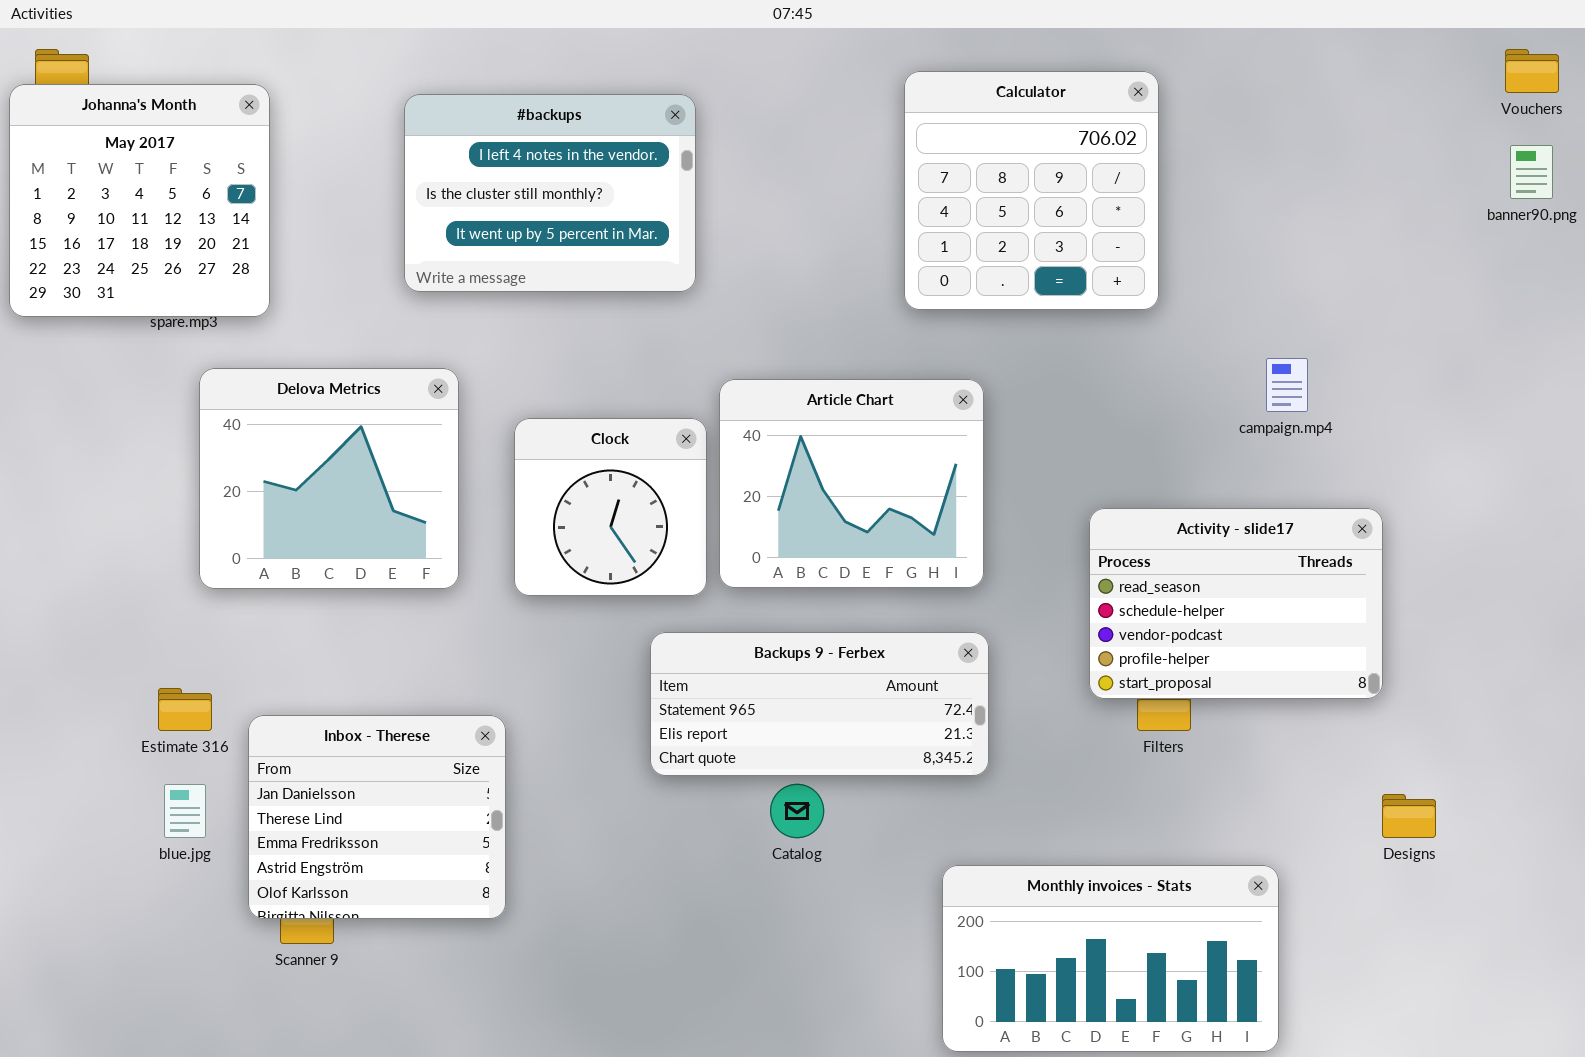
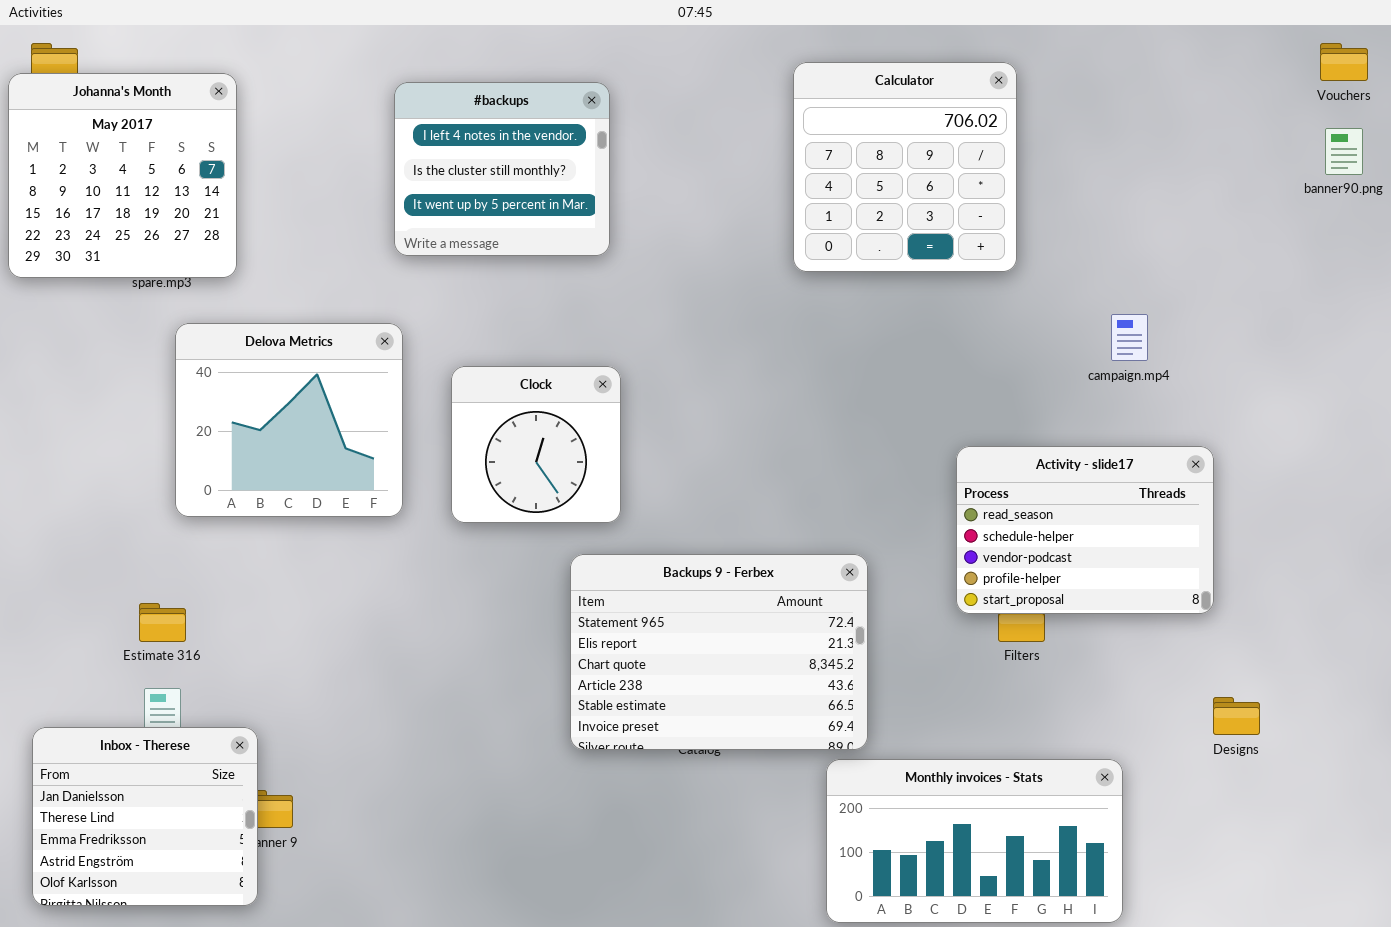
#backups: [404,94,696,292] -> [394,82,610,256], resized
Article Chart: [719,379,984,588] -> none, closed
Backups 9 - Ferbex: [650,632,989,776] -> [570,554,868,750], resized
Inbox - Therese: [248,715,506,919] -> [32,727,258,906], moved

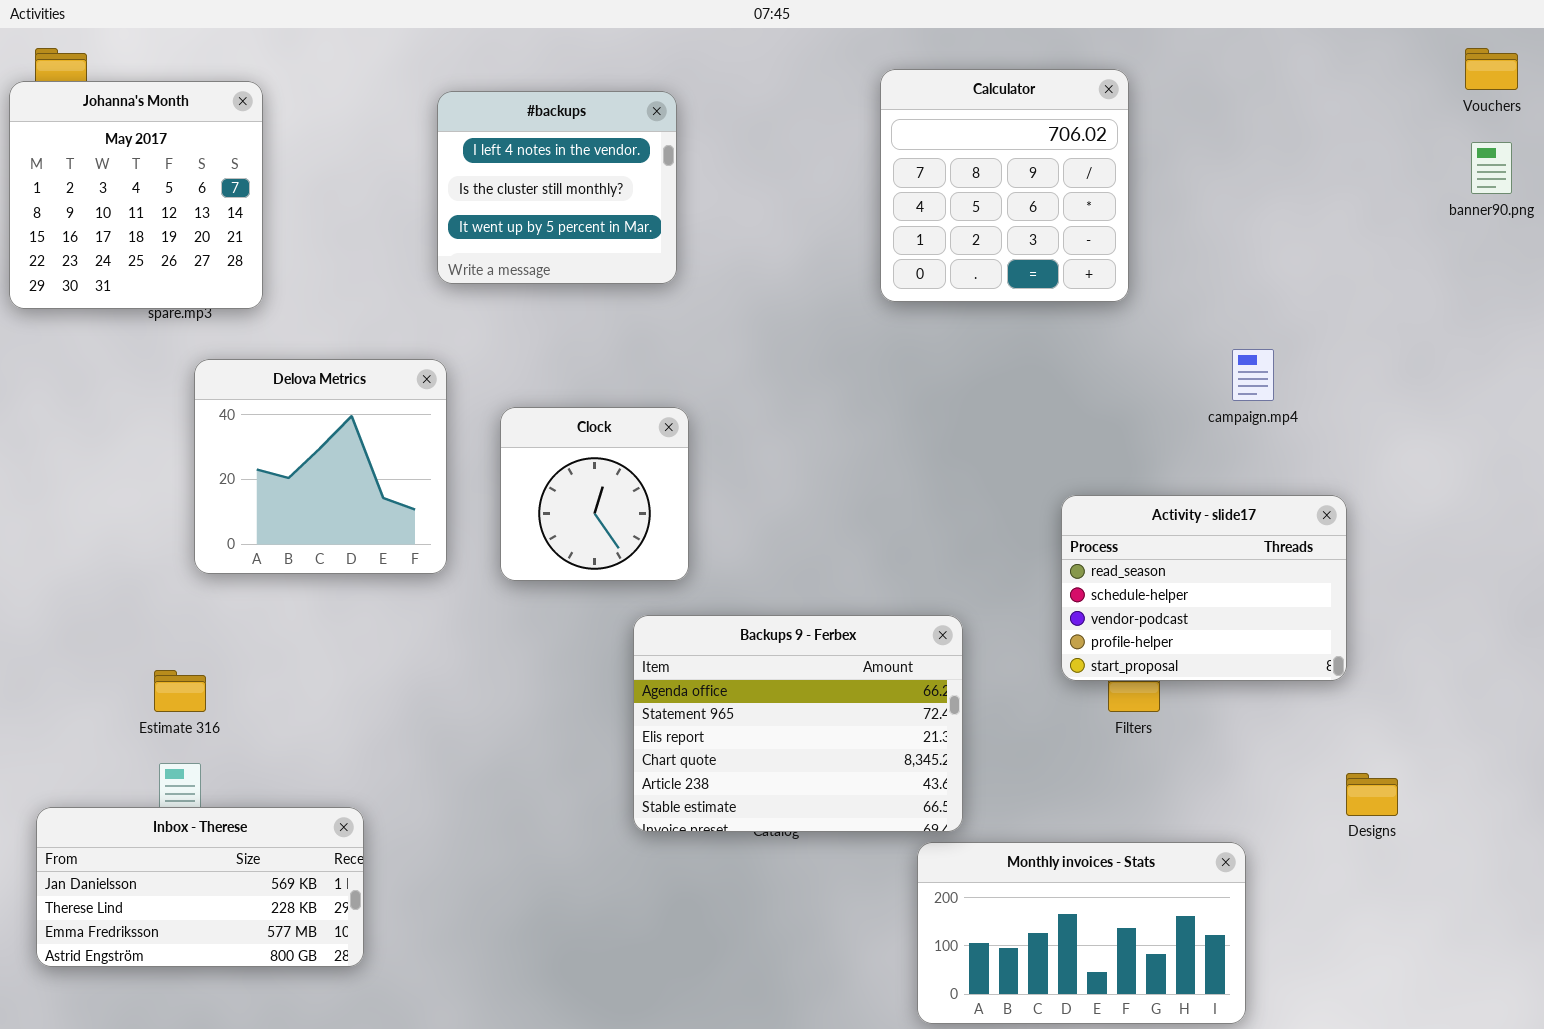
Backups 9 - Ferbex: [570,554,868,750] -> [633,615,963,832], scrolled up 1 row
Inbox - Therese: [32,727,258,906] -> [36,807,364,967], resized

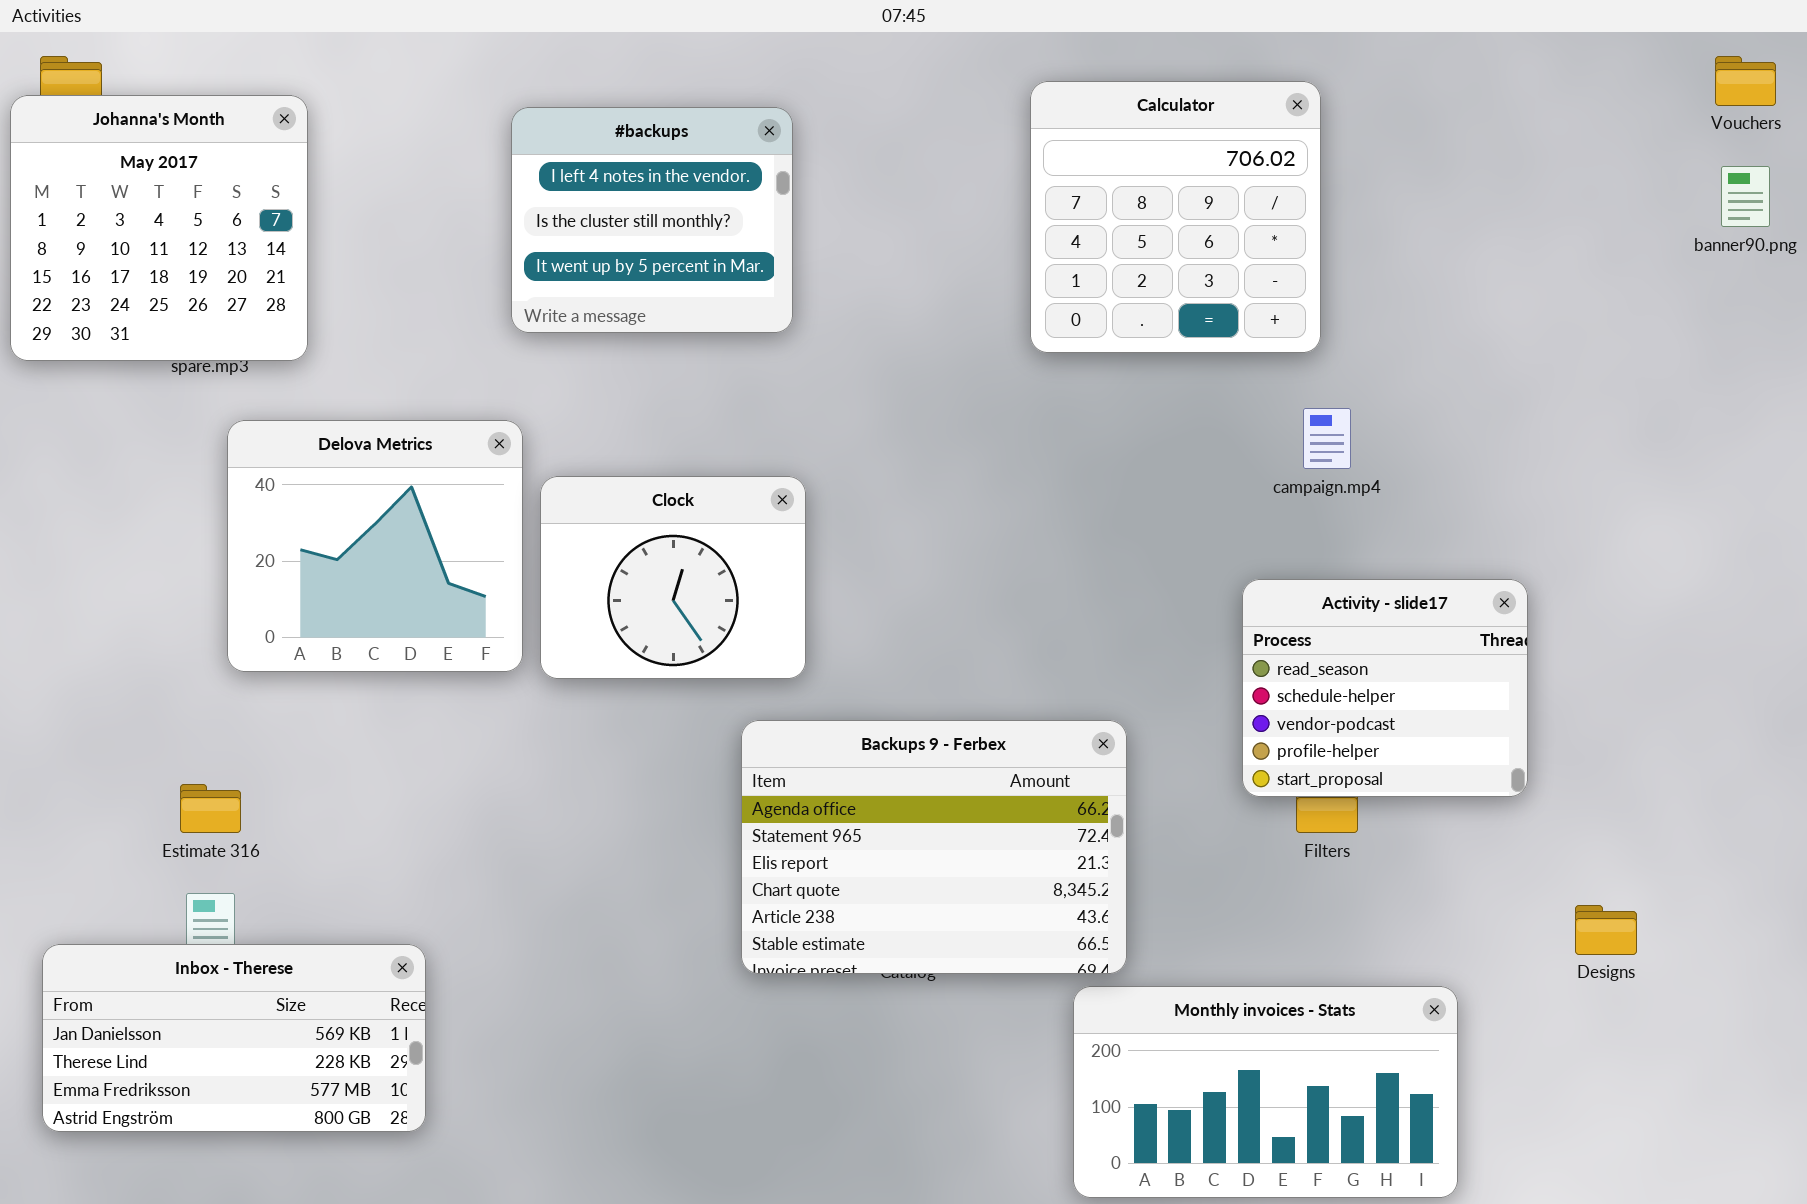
campaign.mp4: [1232,349,1274,401] -> [1303,408,1351,469], moved
Clock: [500,407,689,581] -> [540,476,806,679], resized
Activity - slide17: [1061,495,1347,681] -> [1242,579,1528,797], resized

